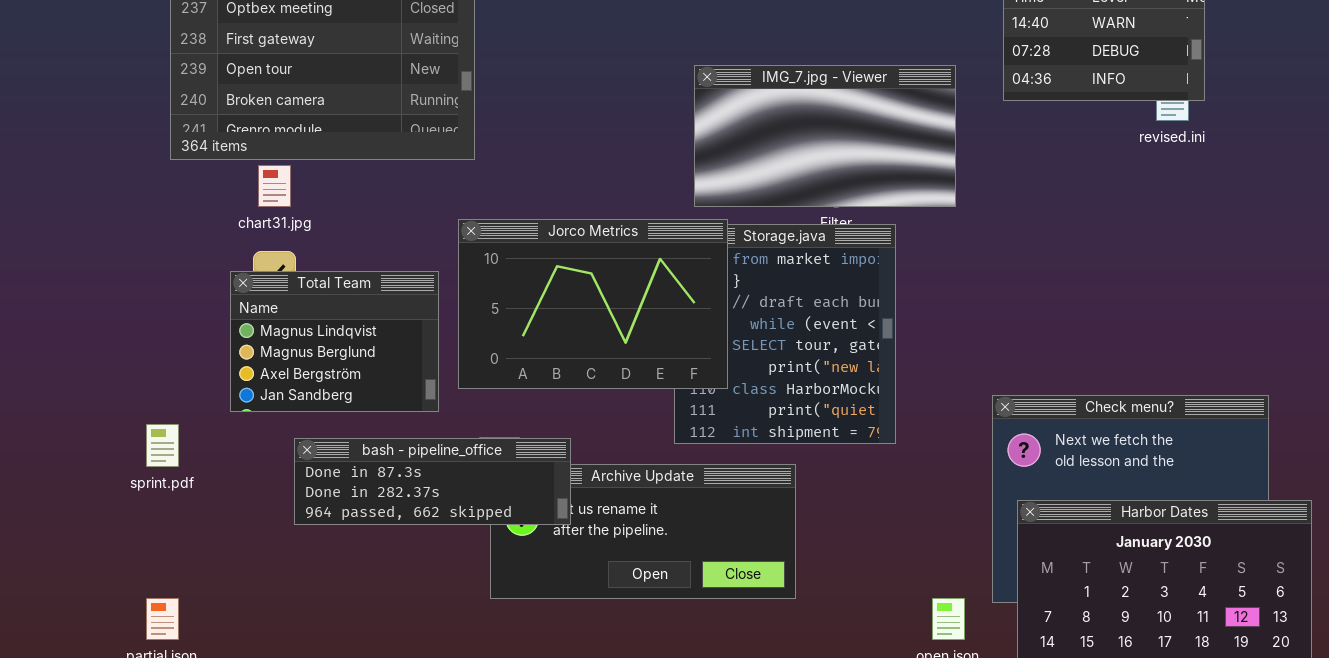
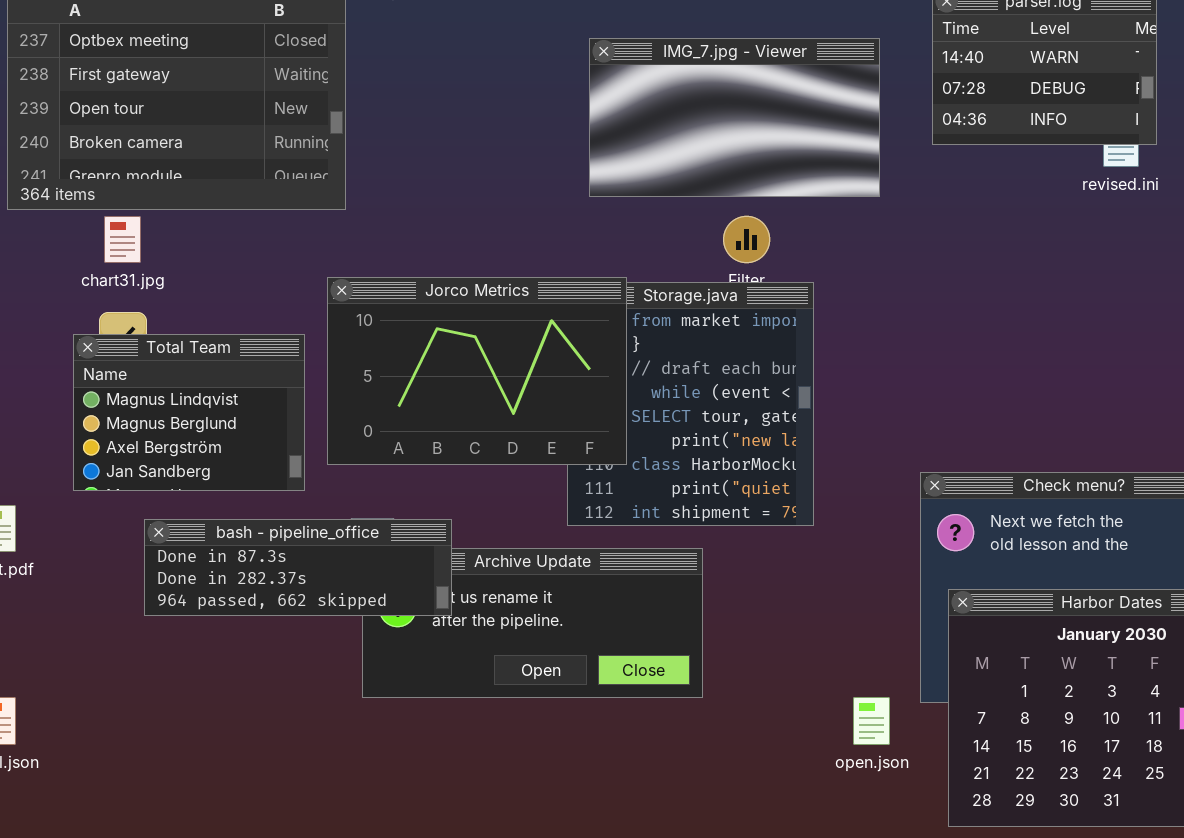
IMG_7.jpg - Viewer: [694,65,956,207] -> [589,38,880,197], moved

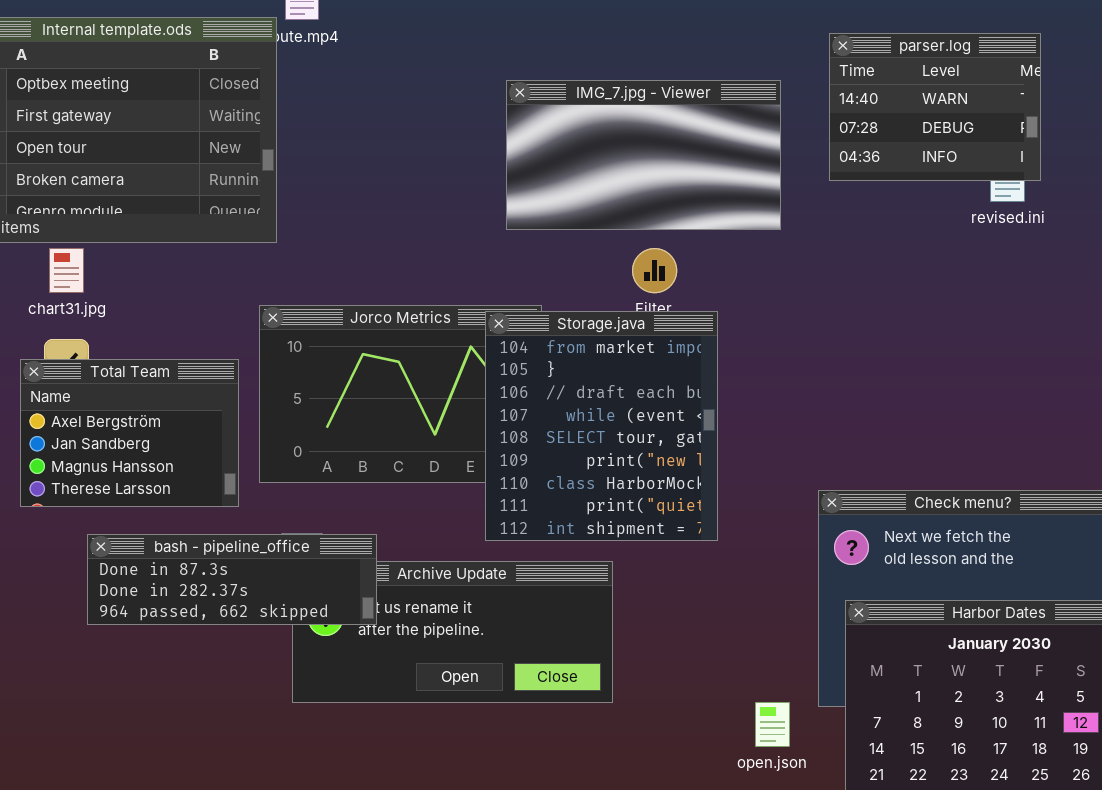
Storage.java: [567,282,814,526] -> [485,311,718,541], raised
Total Team: [73,334,305,491] -> [20,359,239,507], scrolled down 2 rows

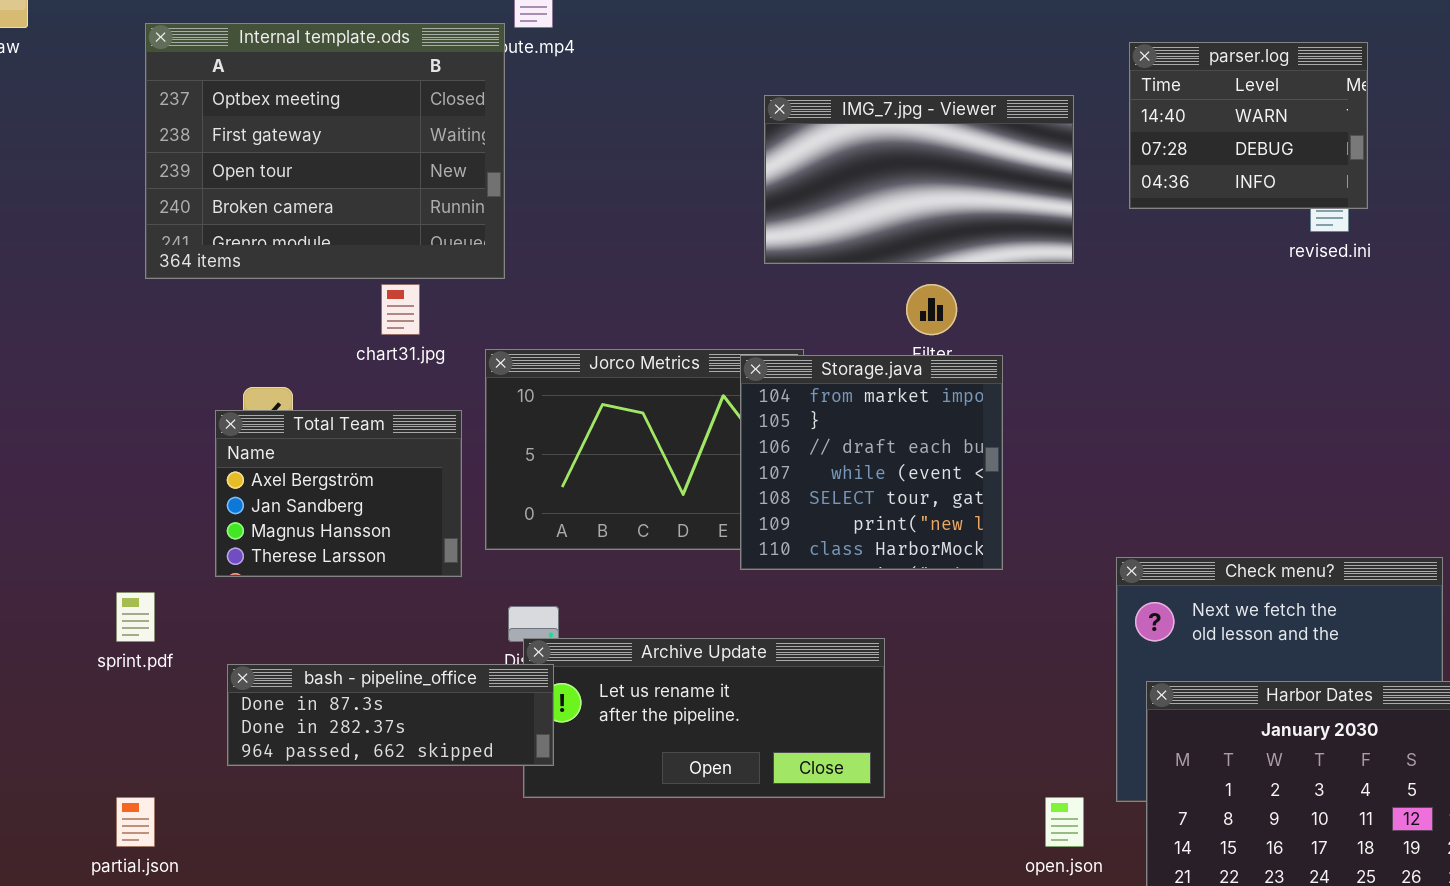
chart31.jpg: [49,248,84,293] -> [381,284,420,335], moved
Storage.java: [485,311,718,541] -> [740,355,1003,570], resized
bash - pipeline_office: [87,534,377,625] -> [227,664,554,766], moved

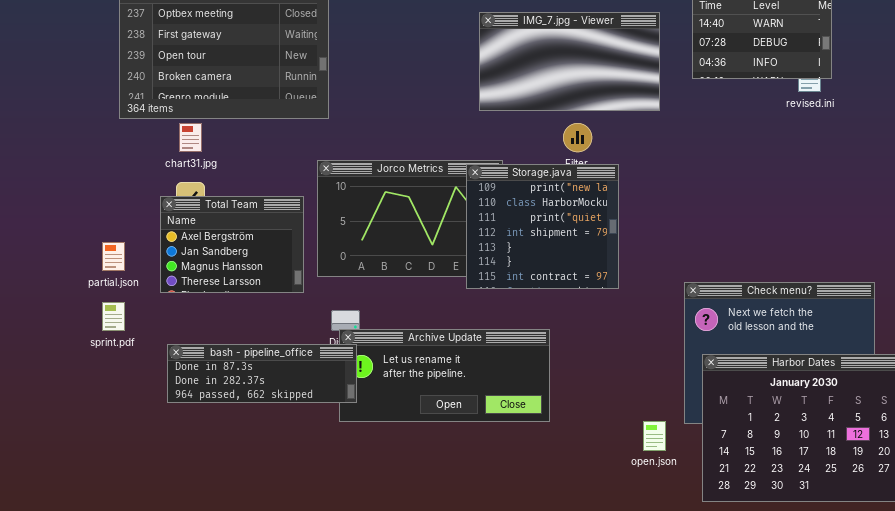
chart31.jpg: [381,284,420,335] -> [179,123,202,152], moved
Storage.java: [740,355,1003,570] -> [466,164,619,289], scrolled down 5 rows
partial.json: [116,797,155,847] -> [102,242,125,271], moved

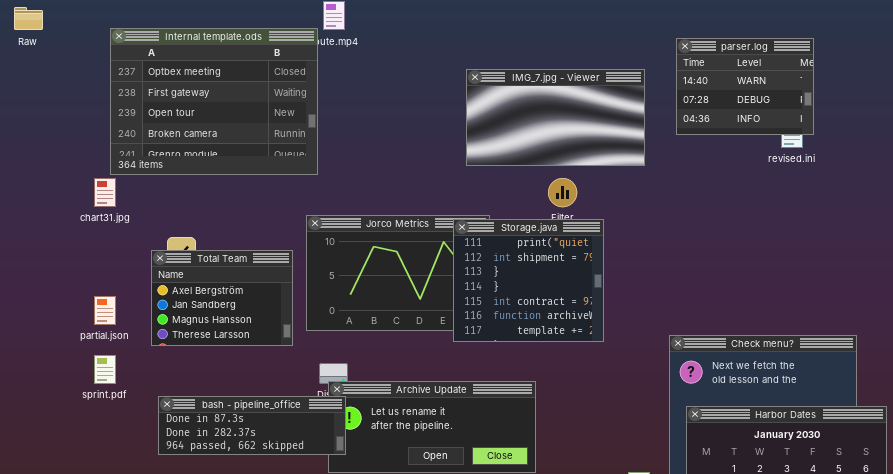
chart31.jpg: [179,123,202,152] -> [94,178,116,207], moved
Storage.java: [466,164,619,289] -> [453,219,604,342], scrolled down 2 rows

